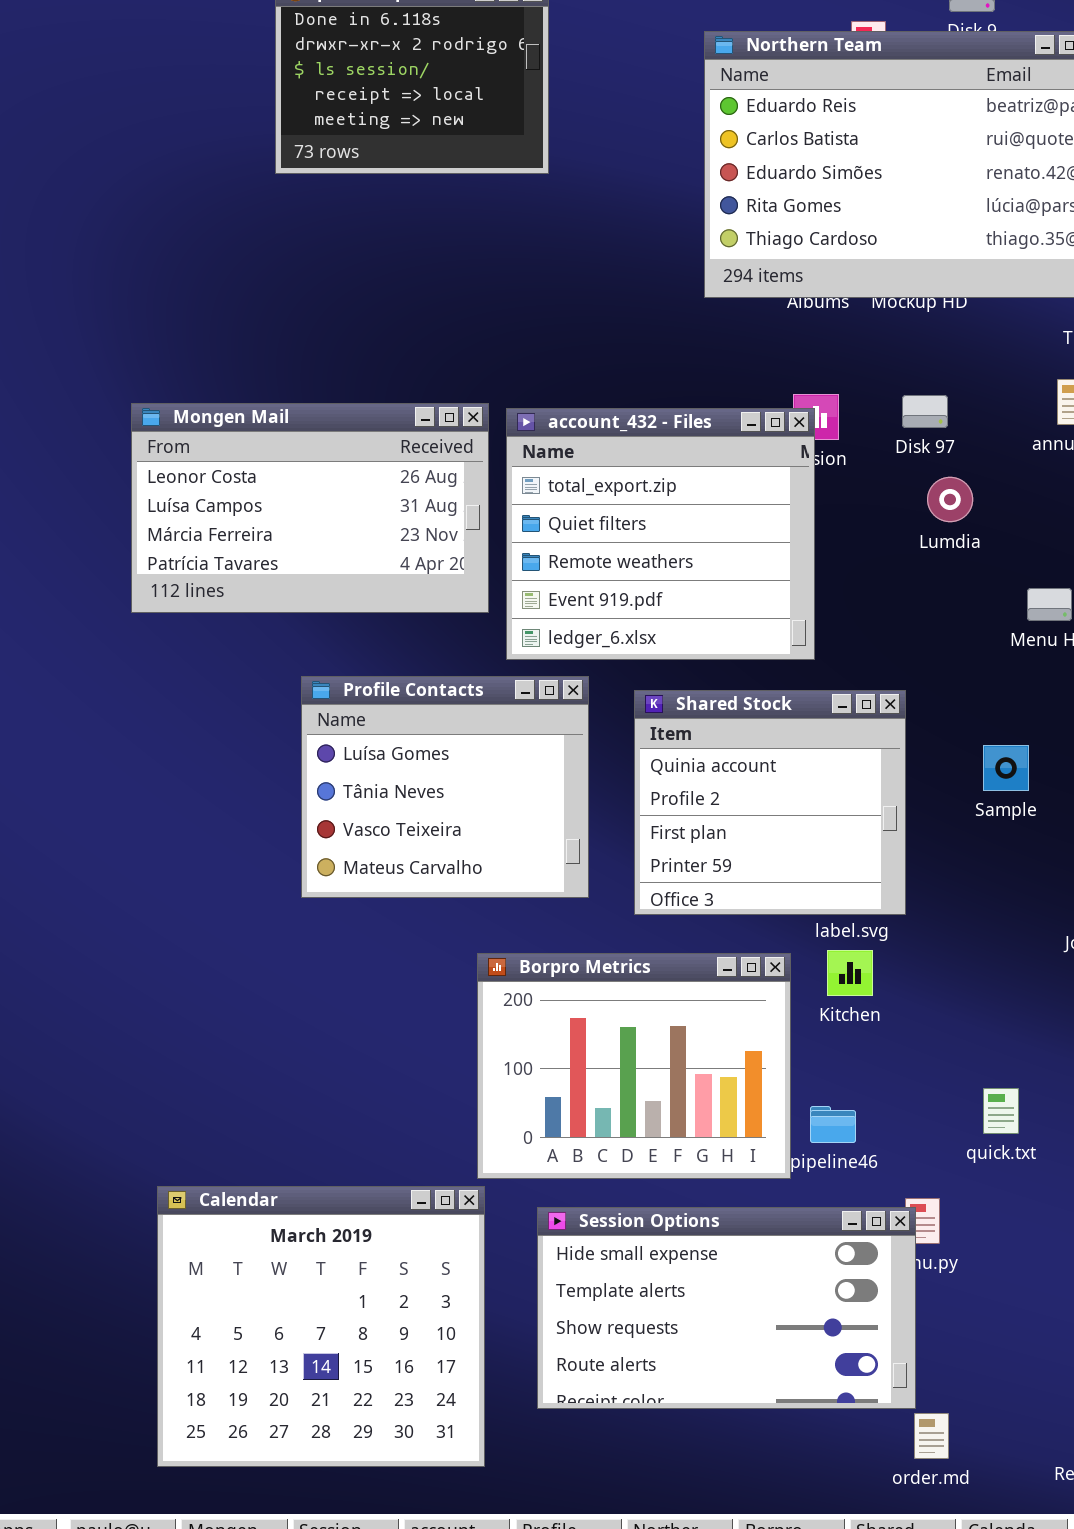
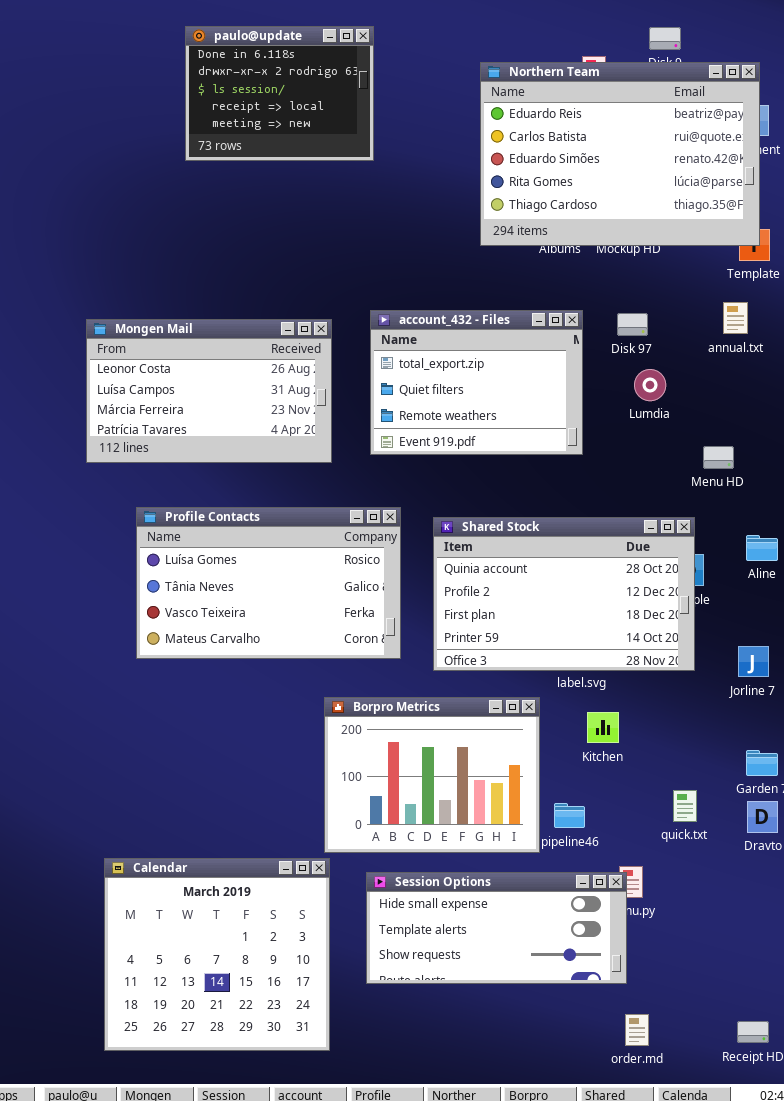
account_432 - Files: [506,408,815,660] -> [370,310,583,455], moved, resized
Profile Contacts: [301,676,589,898] -> [136,507,401,659], resized
Shared Stock: [634,690,906,915] -> [433,517,695,671], resized
Kitchen: [827,950,873,996] -> [587,712,619,743], moved
Session Options: [537,1207,916,1409] -> [366,872,627,984], resized

